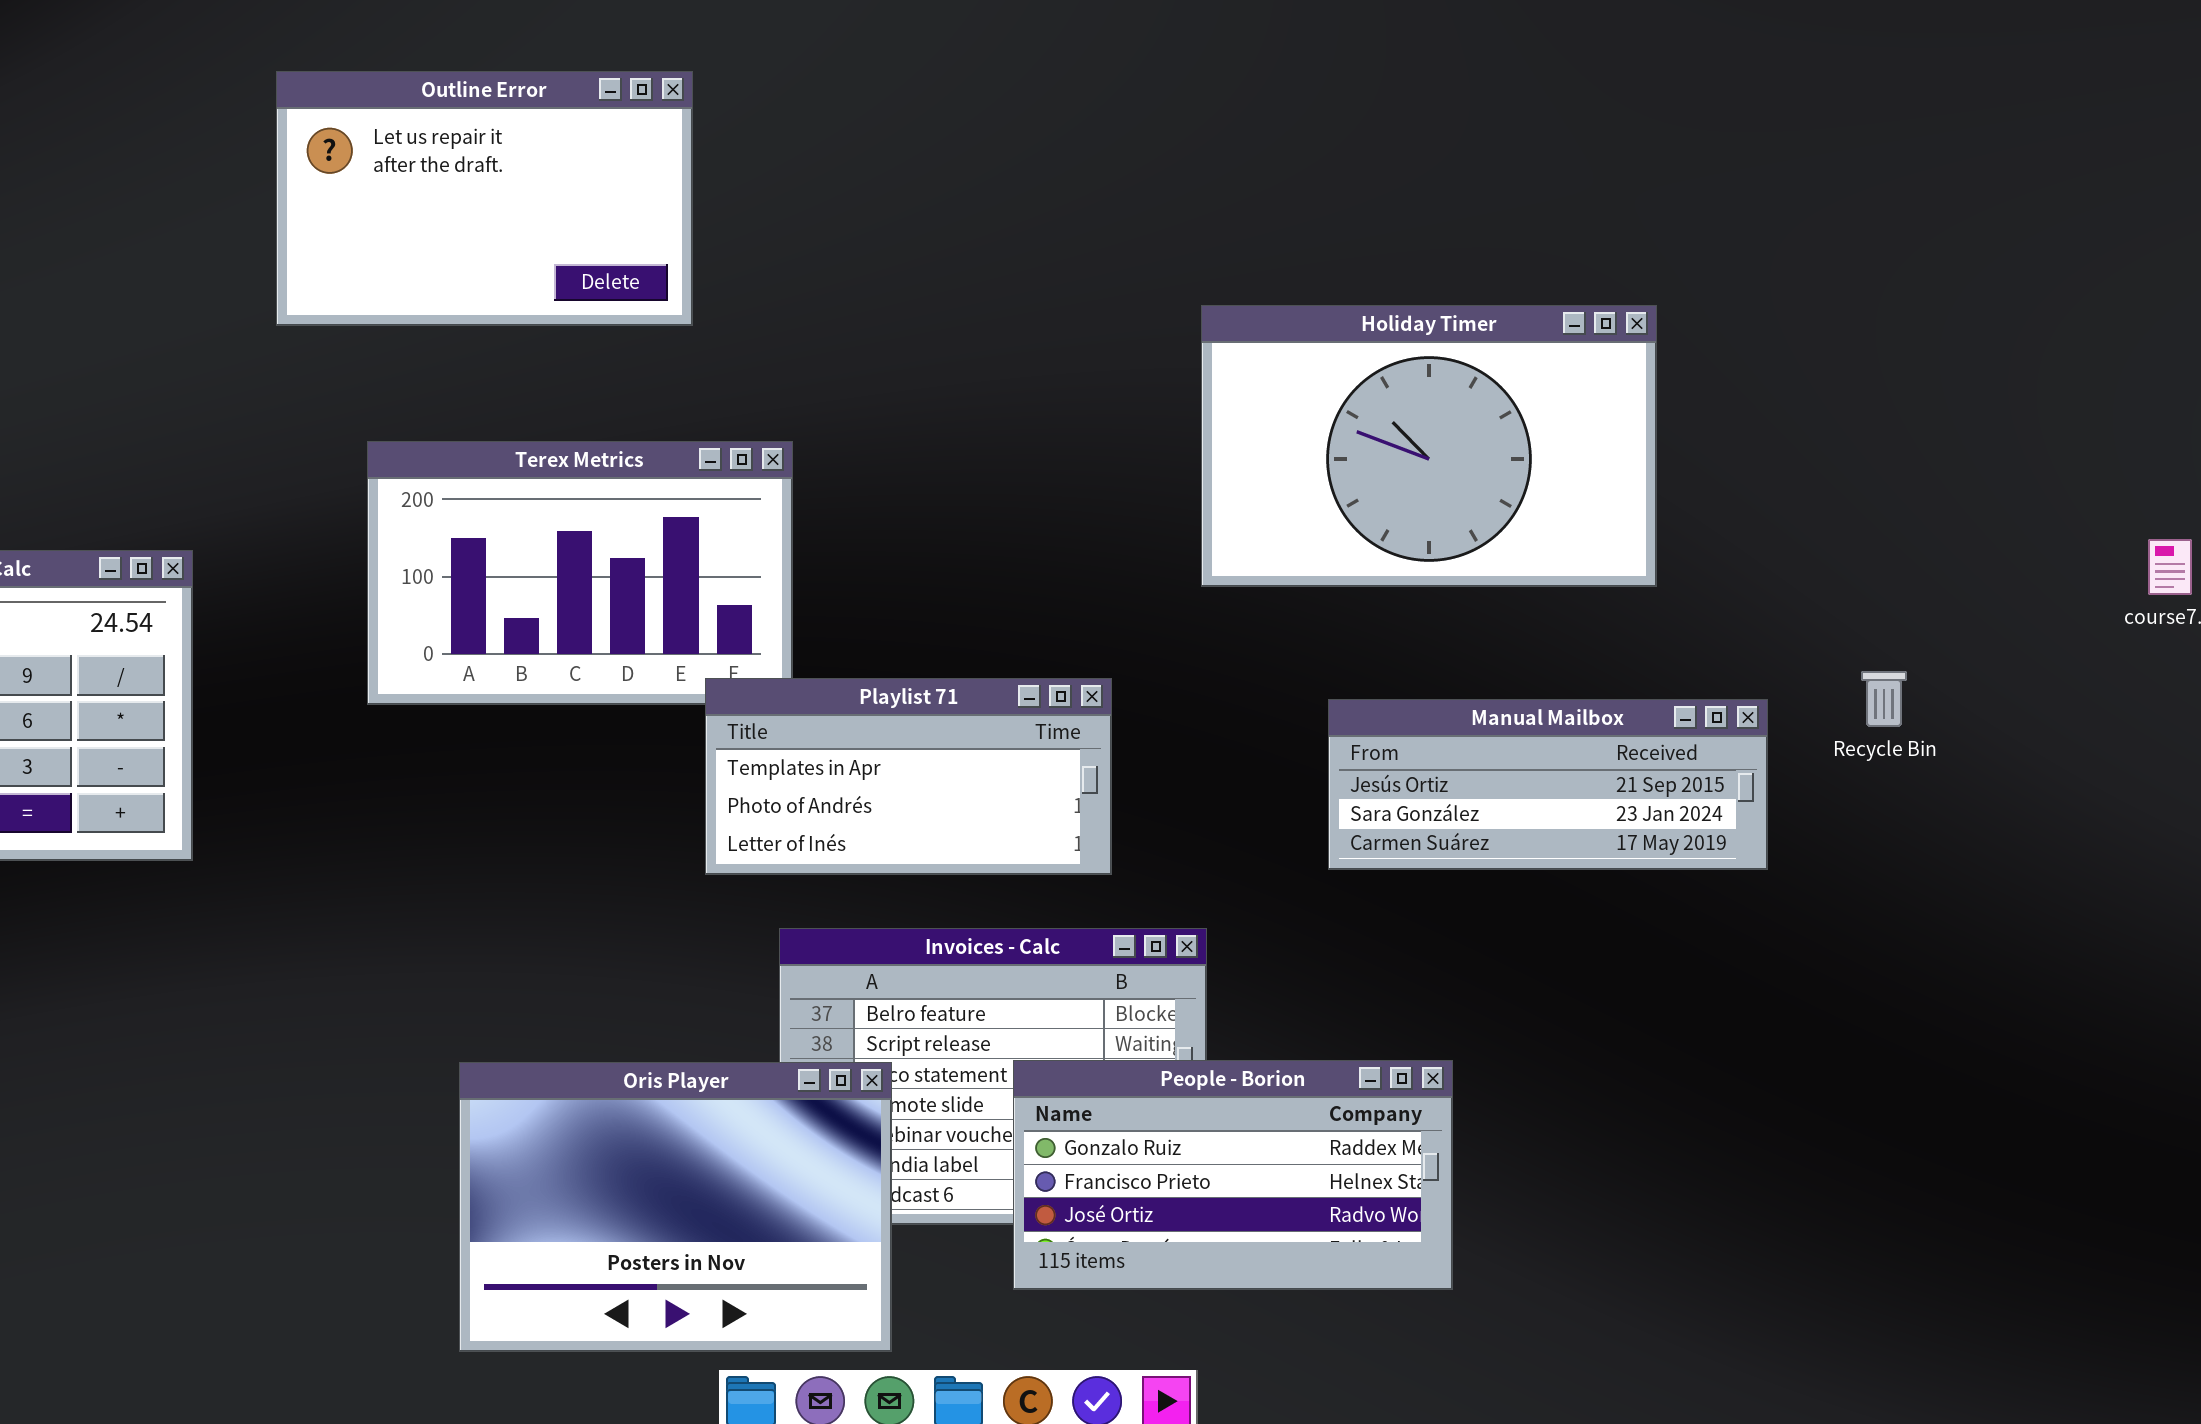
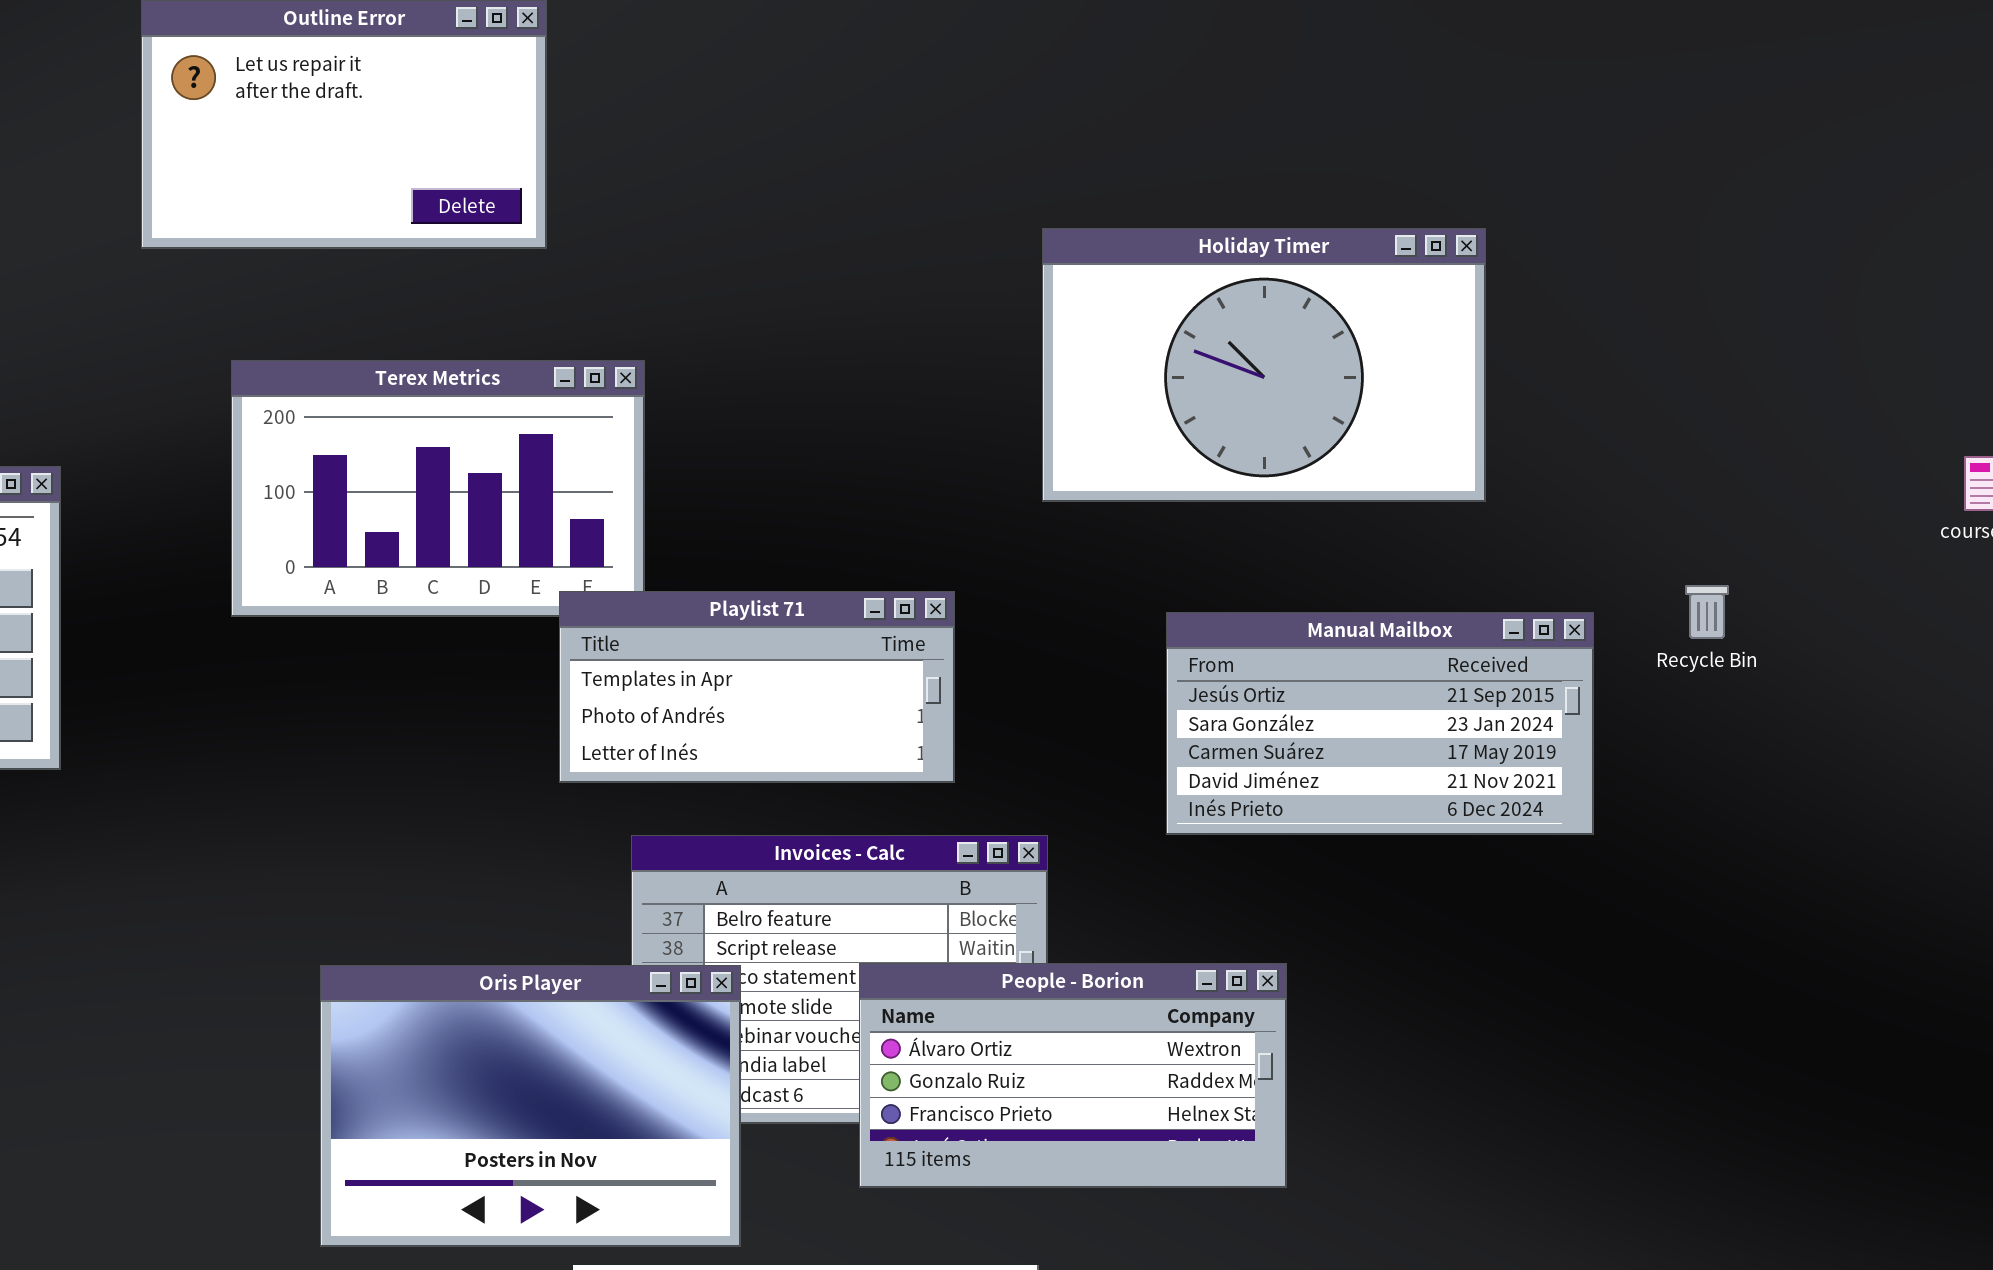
Manual Mailbox: [1328,699,1768,870] -> [1166,612,1594,835], resized
People - Borion: [1013,1060,1453,1290] -> [859,963,1287,1188], scrolled up 1 row

